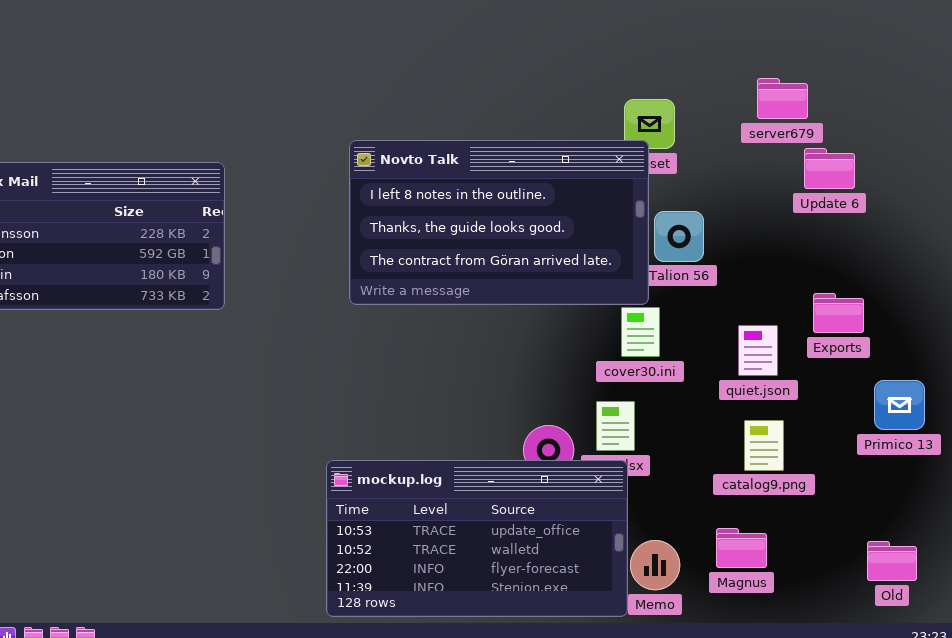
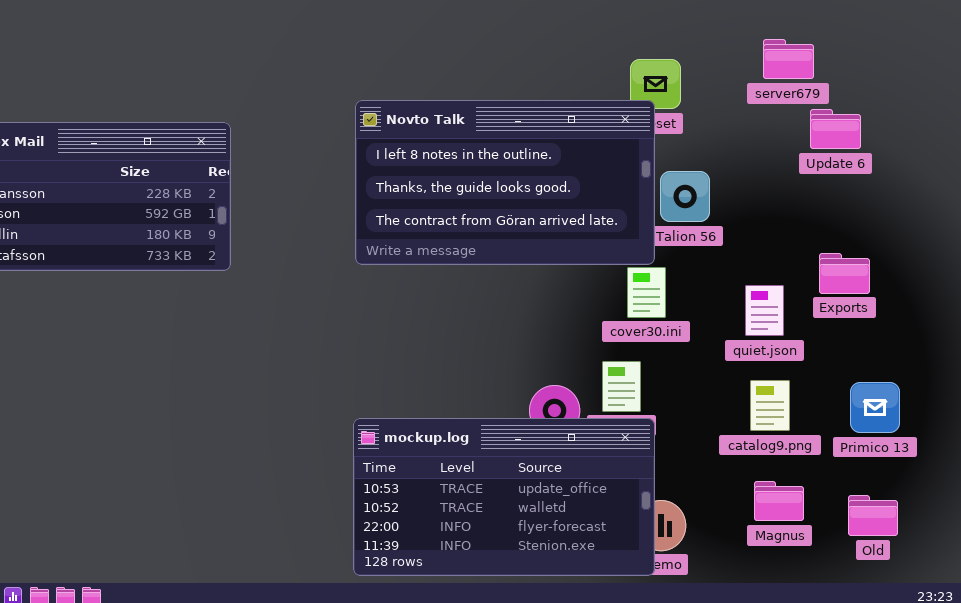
Primico 13: [874,380,925,430] -> [850,382,900,433], moved
mockup.log: [326,460,628,617] -> [353,418,655,576], moved
Magnus: [716,528,767,568] -> [754,481,804,521], moved
Old: [867,541,917,581] -> [848,495,898,536], moved

